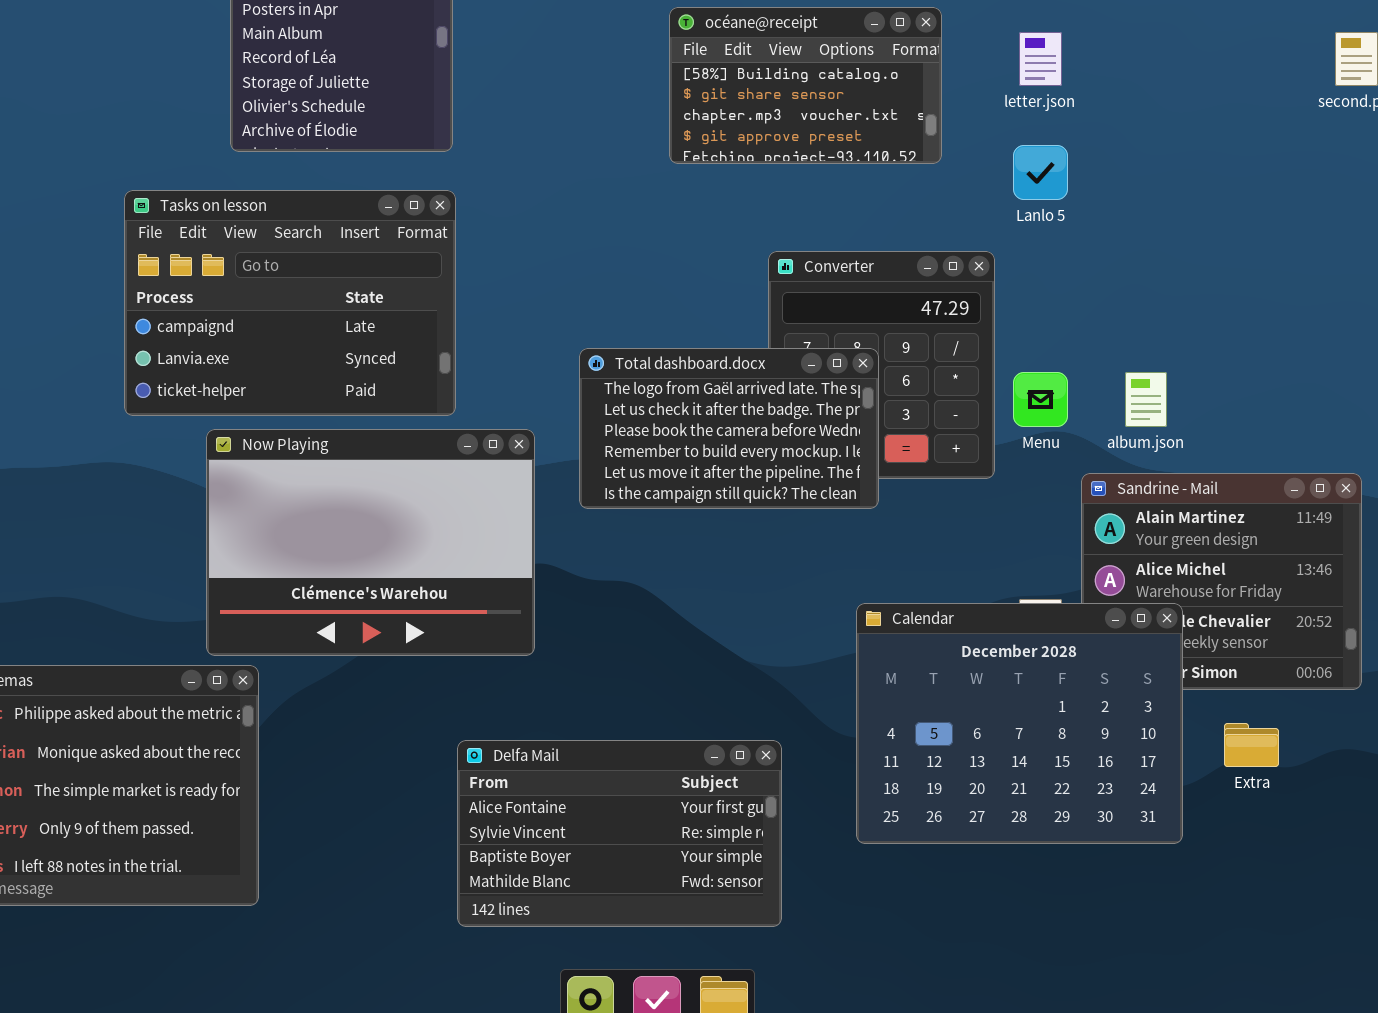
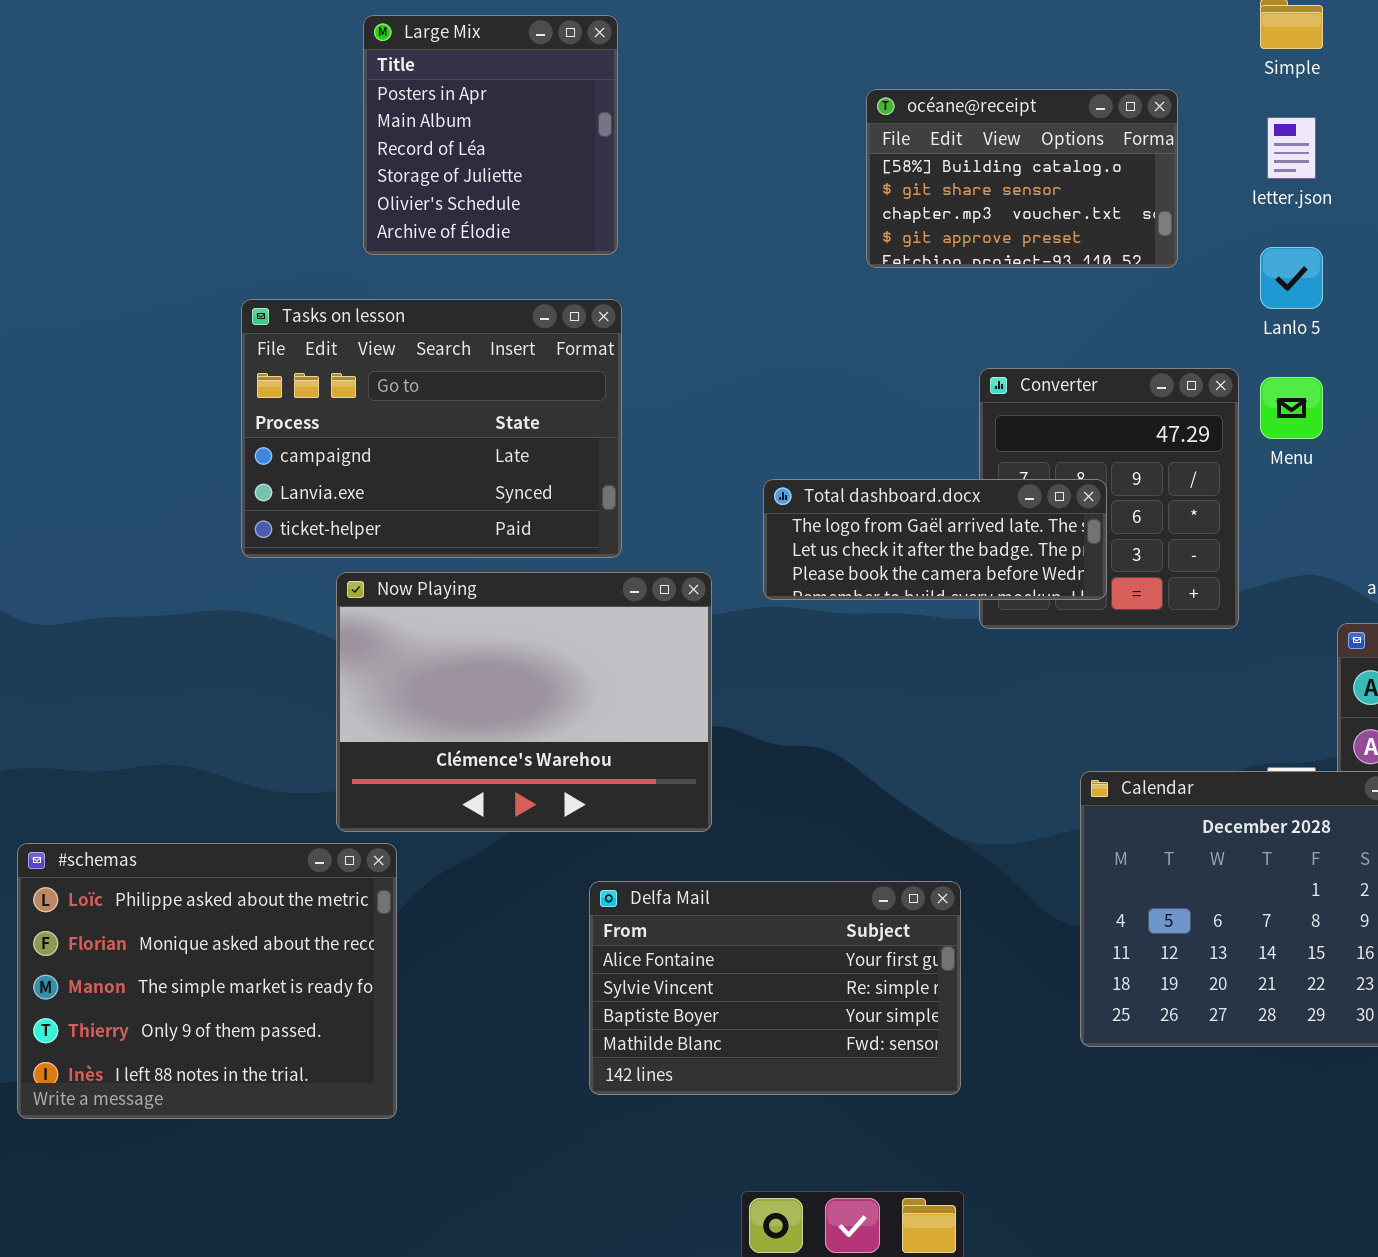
Total dashboard.docx: [579,348,879,509] -> [763,479,1107,600], resized
Menu: [1013,372,1068,427] -> [1260,377,1323,439], moved
Delfa Mail: [457,740,782,927] -> [589,881,961,1095], moved

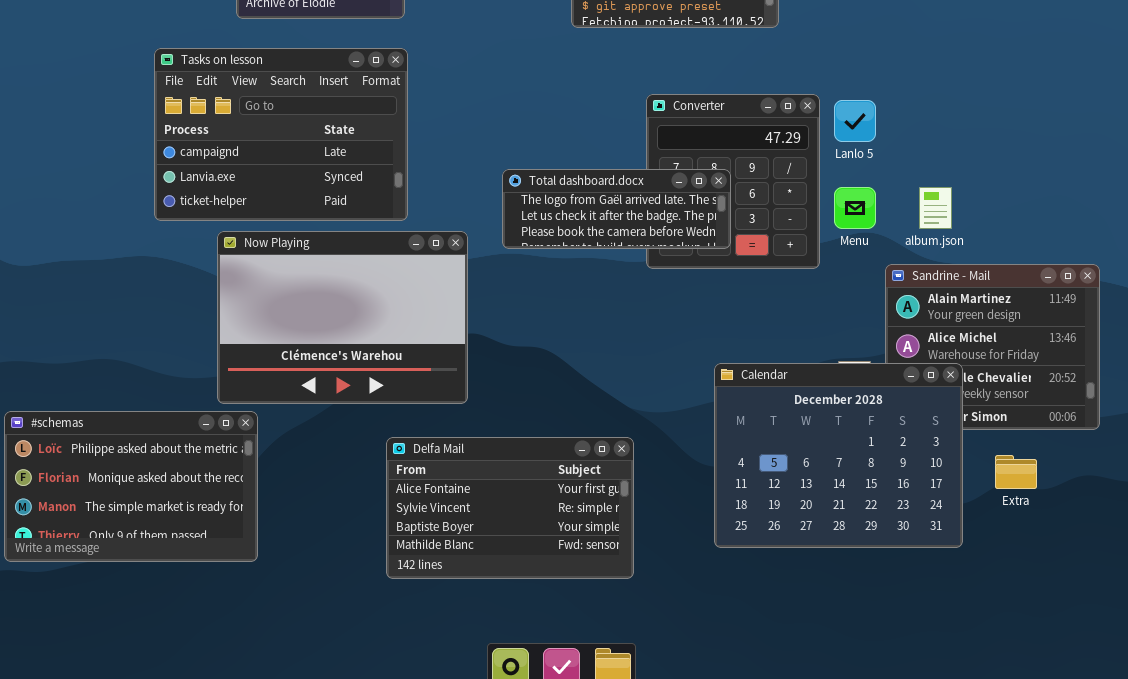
Lanlo 5: [1260,247,1323,309] -> [834,100,876,142], moved
Menu: [1260,377,1323,439] -> [834,187,876,229], moved
#schemas: [17,843,397,1119] -> [4,411,258,562], resized

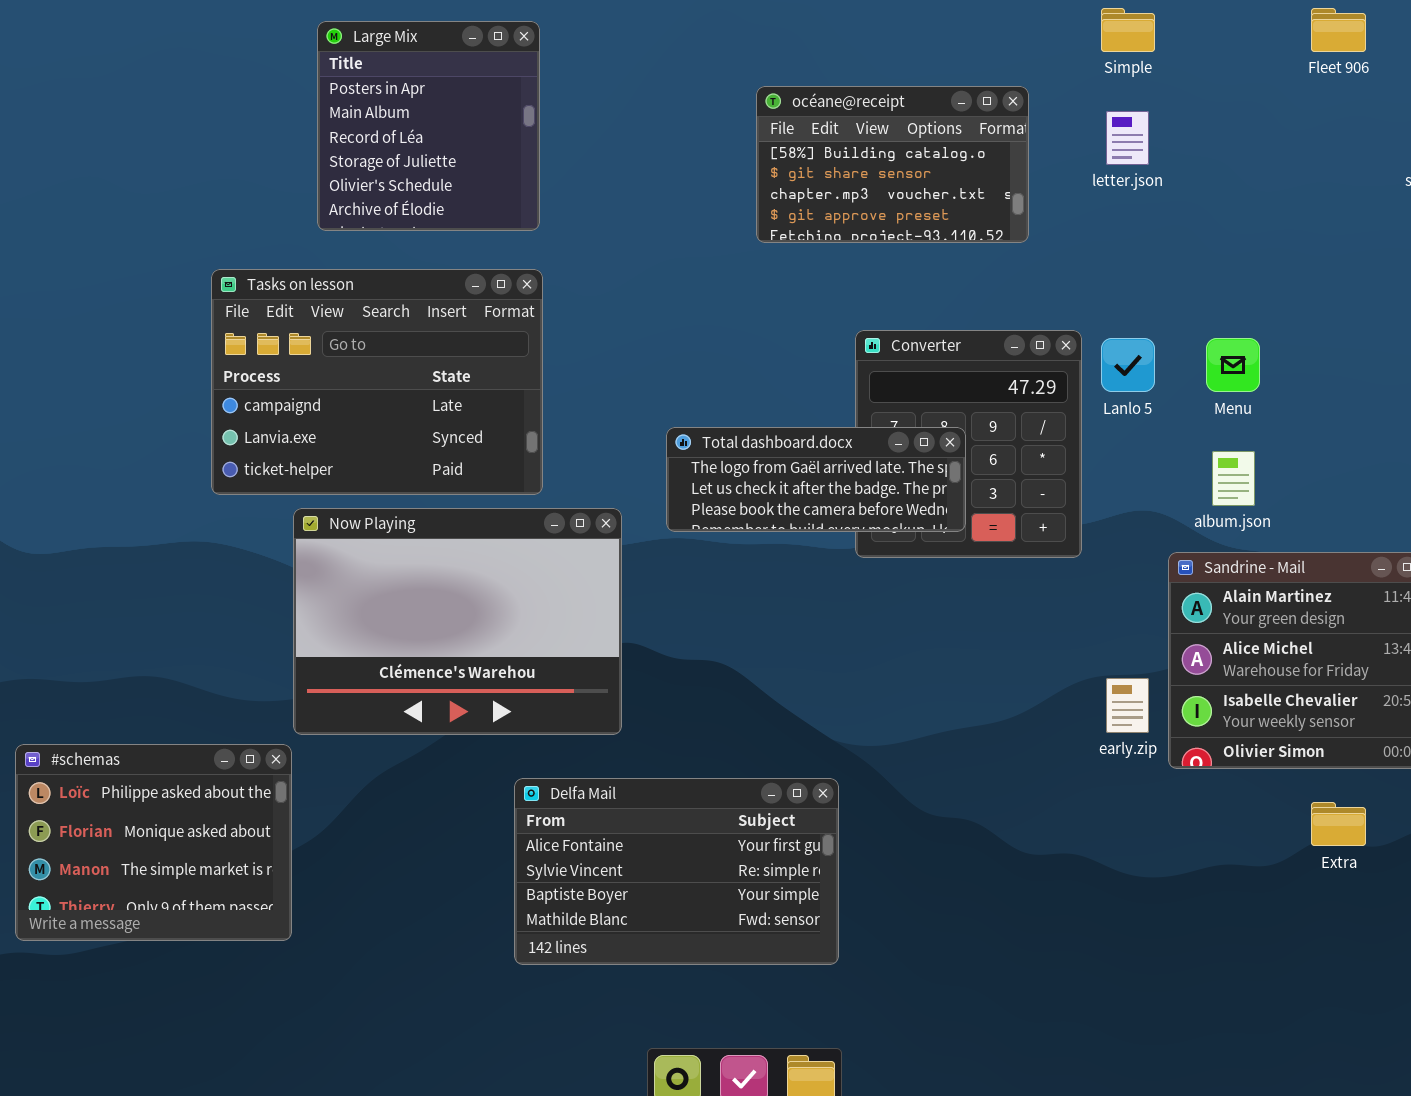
Menu: [834,187,876,229] -> [1206,338,1260,392], moved
Calendar: [714,363,963,548] -> none, closed
#schemas: [4,411,258,562] -> [15,744,292,941], resized

